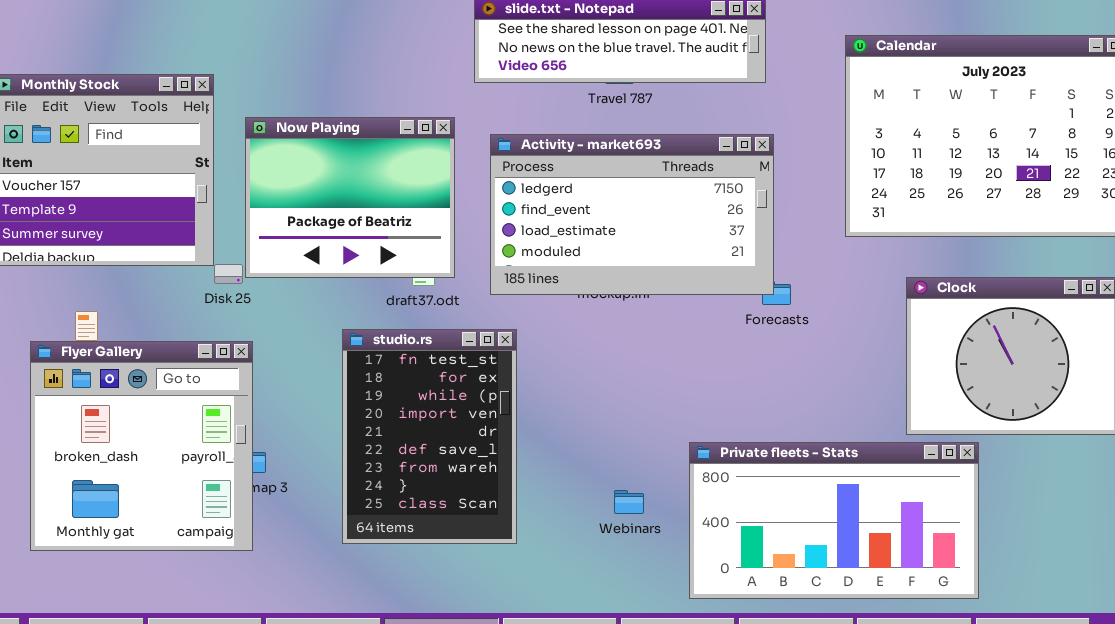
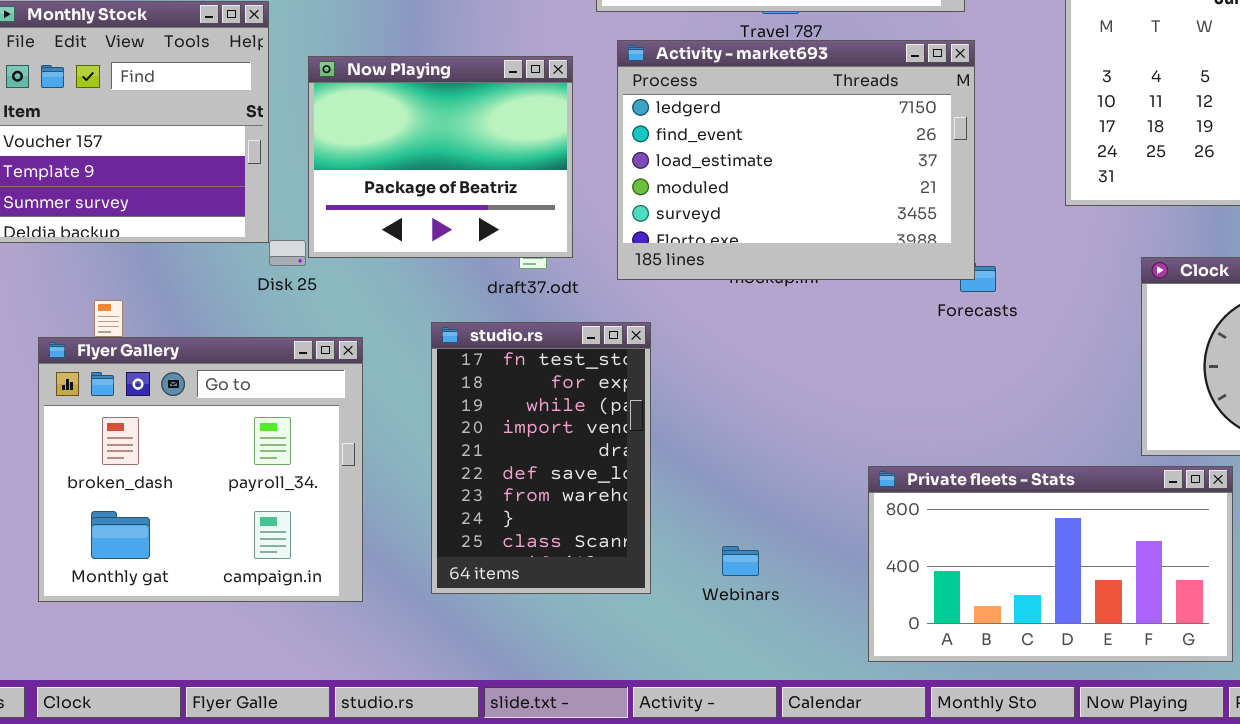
Activity - market693: [490,134,774,295] -> [617,40,975,280], resized
Flyer Gallery: [30,341,253,551] -> [38,337,363,602], resized
Webinars: [614,490,644,514] -> [722,546,759,576], moved

